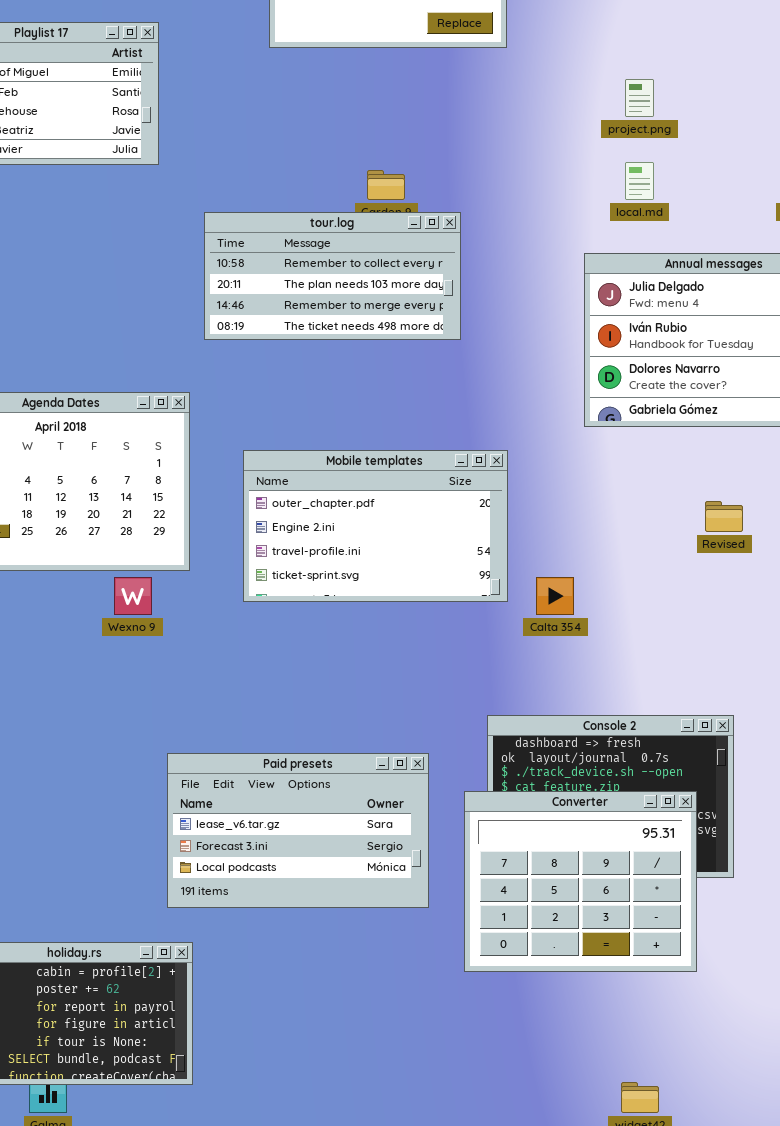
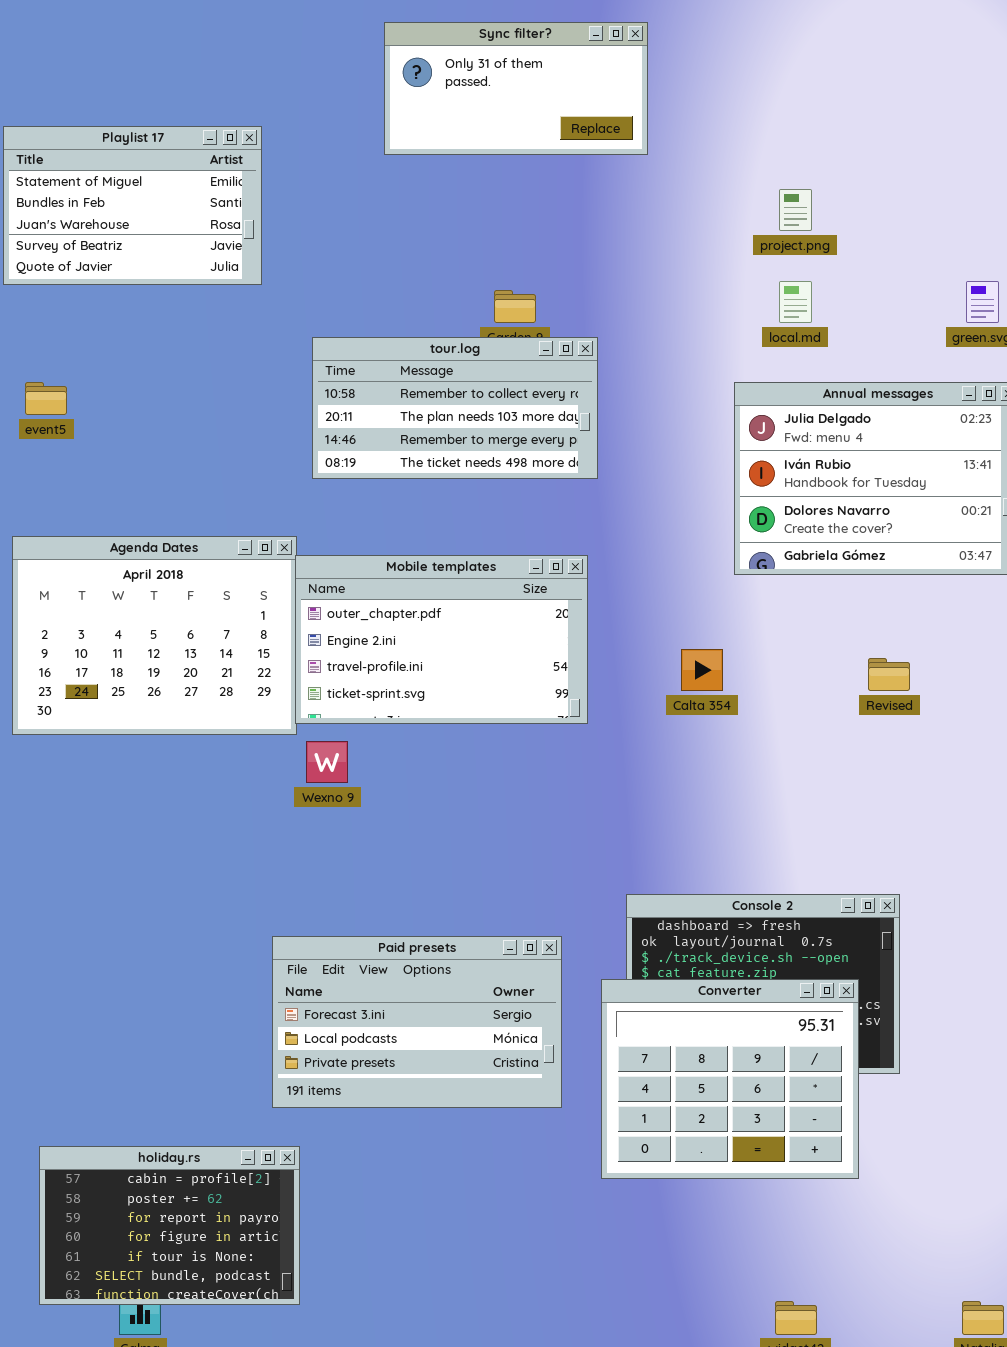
Mobile templates: [243,450,508,602] -> [295,555,588,724], moved
Wexno 9: [114,577,152,615] -> [306,741,348,783], moved
Calta 354: [536,577,574,615] -> [681,649,723,691], moved
Paid presets: [167,753,429,908] -> [272,936,562,1108], scrolled down 1 row

